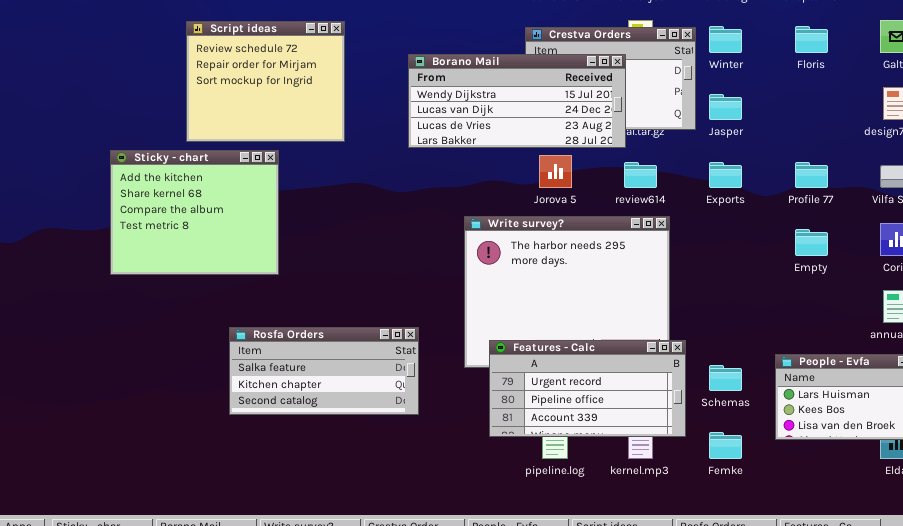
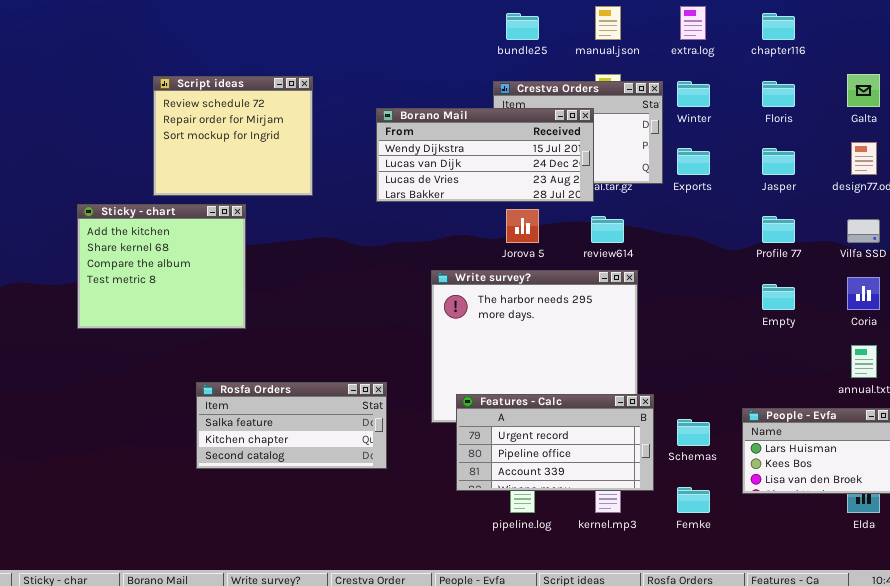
Jasper: [709,94,742,120] -> [762,148,795,175], moved
Exports: [709,162,742,188] -> [677,148,710,175], moved

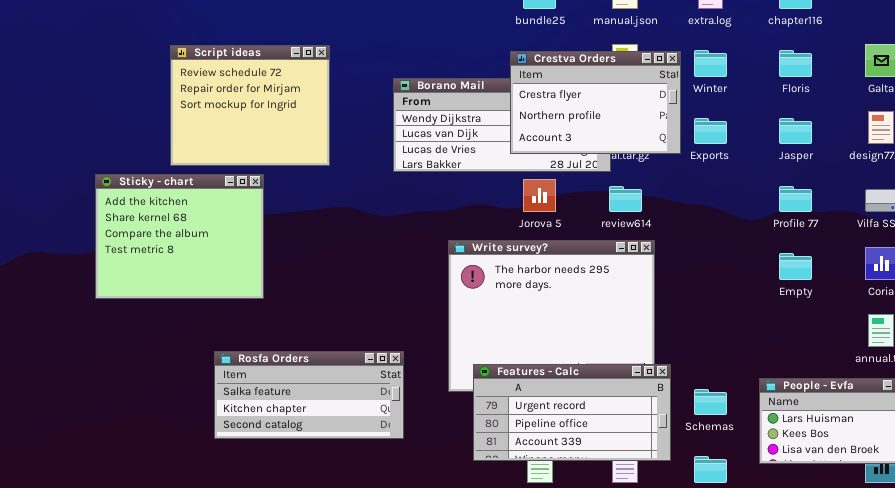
Crestva Orders: [493,81,663,184] -> [510,51,681,154], raised

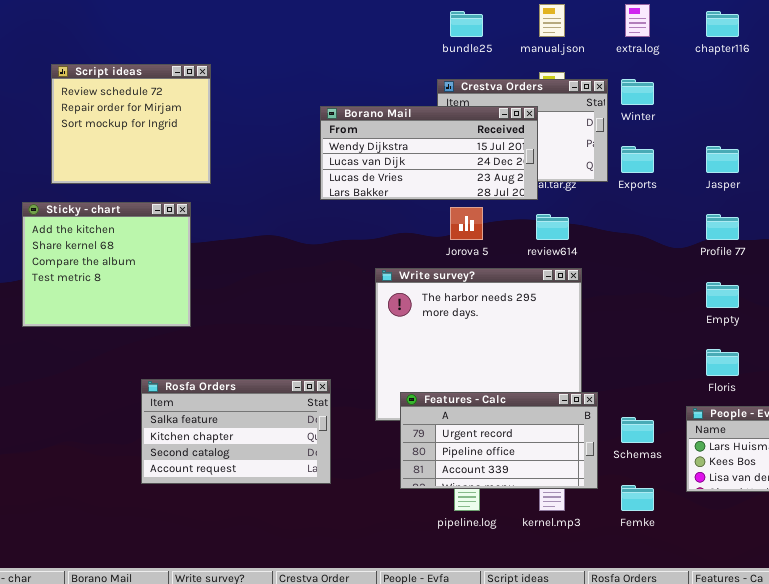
Script ideas: [170,45,330,166] -> [51,64,211,184], moved
Floris: [779,50,812,77] -> [706,349,739,376], moved
Borano Mail: [393,78,611,172] -> [320,106,538,200], raised
Rosfa Orders: [214,351,404,439] -> [141,379,331,484], resized

